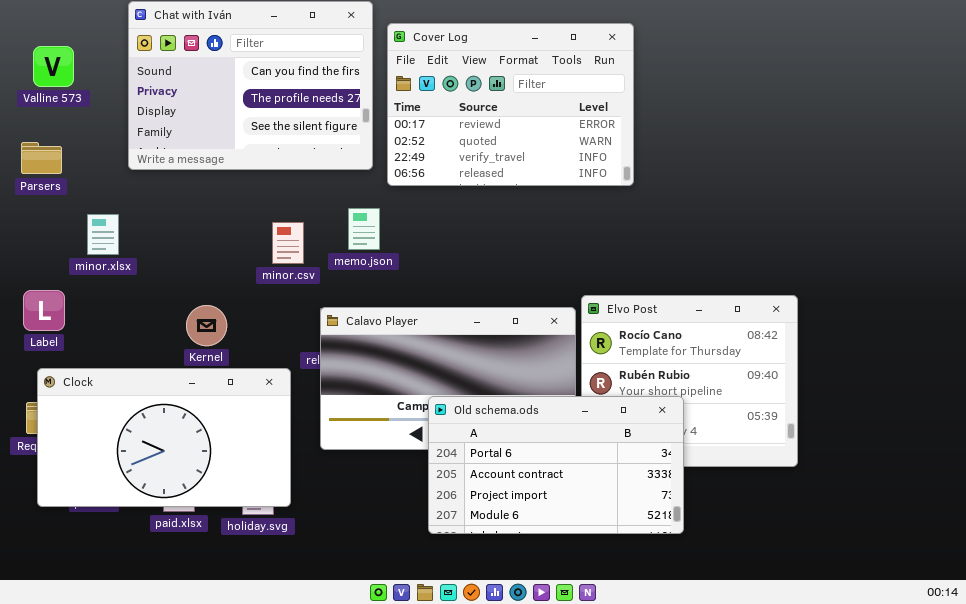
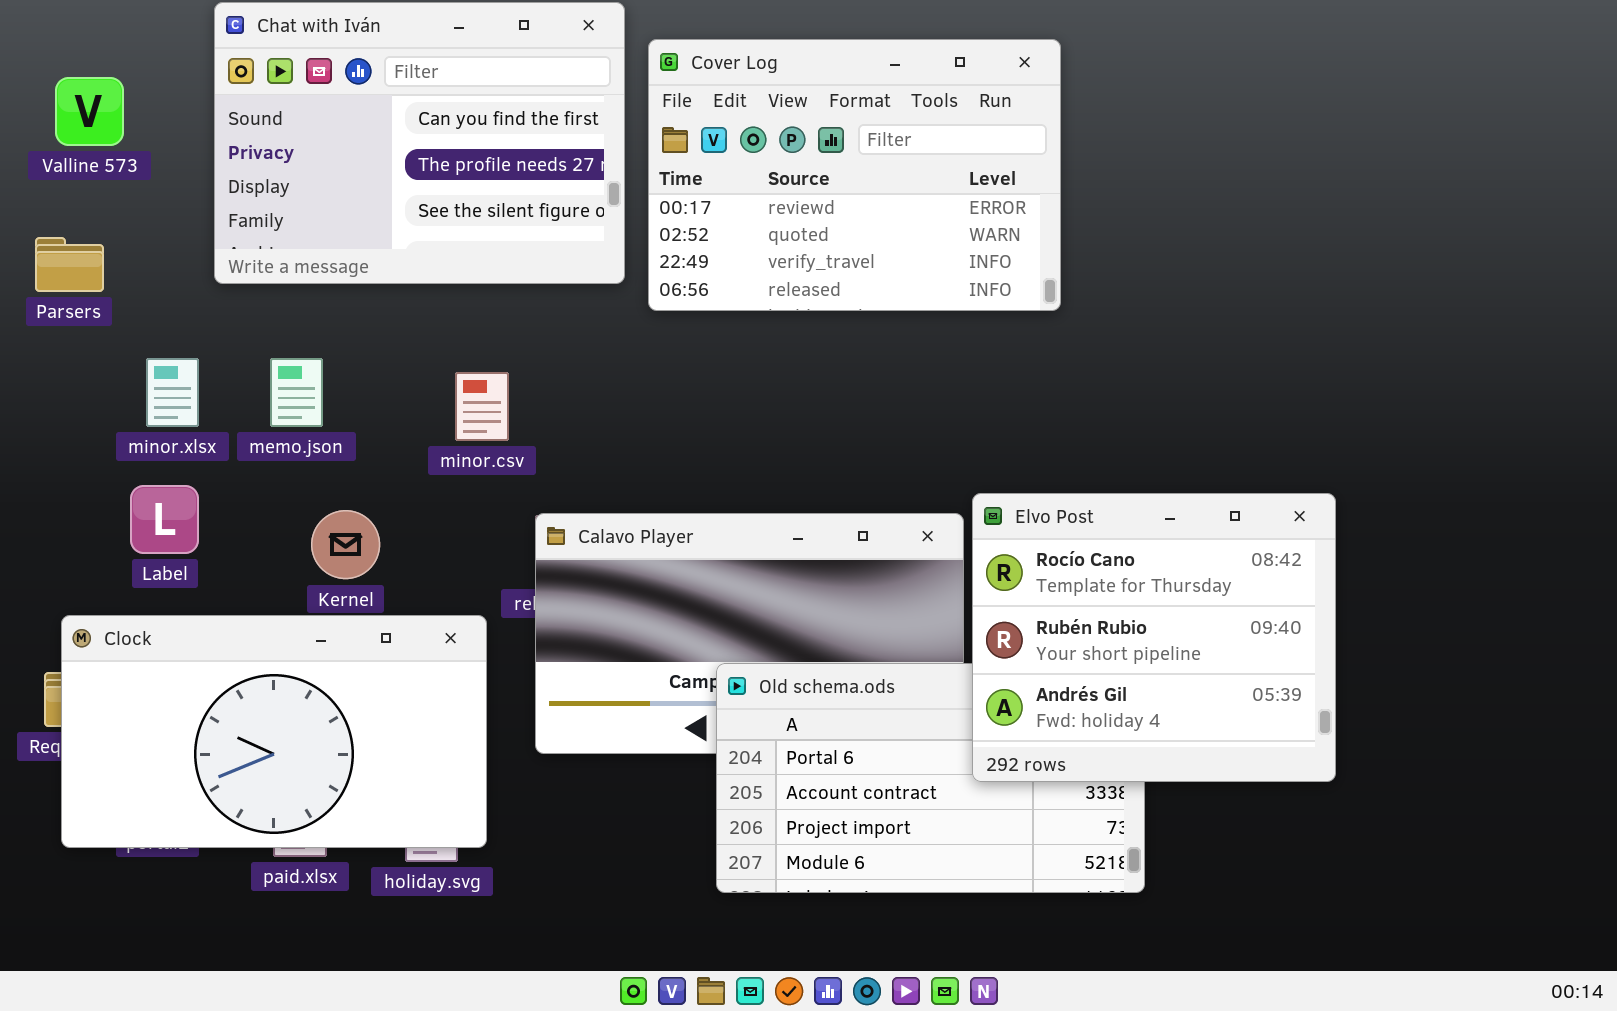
memo.json: [348,208,380,250] -> [270,358,323,427], moved
Label: [23,290,65,331] -> [130,485,199,554], moved
Elvo Post: [581,295,798,467] -> [972,493,1336,782], raised

